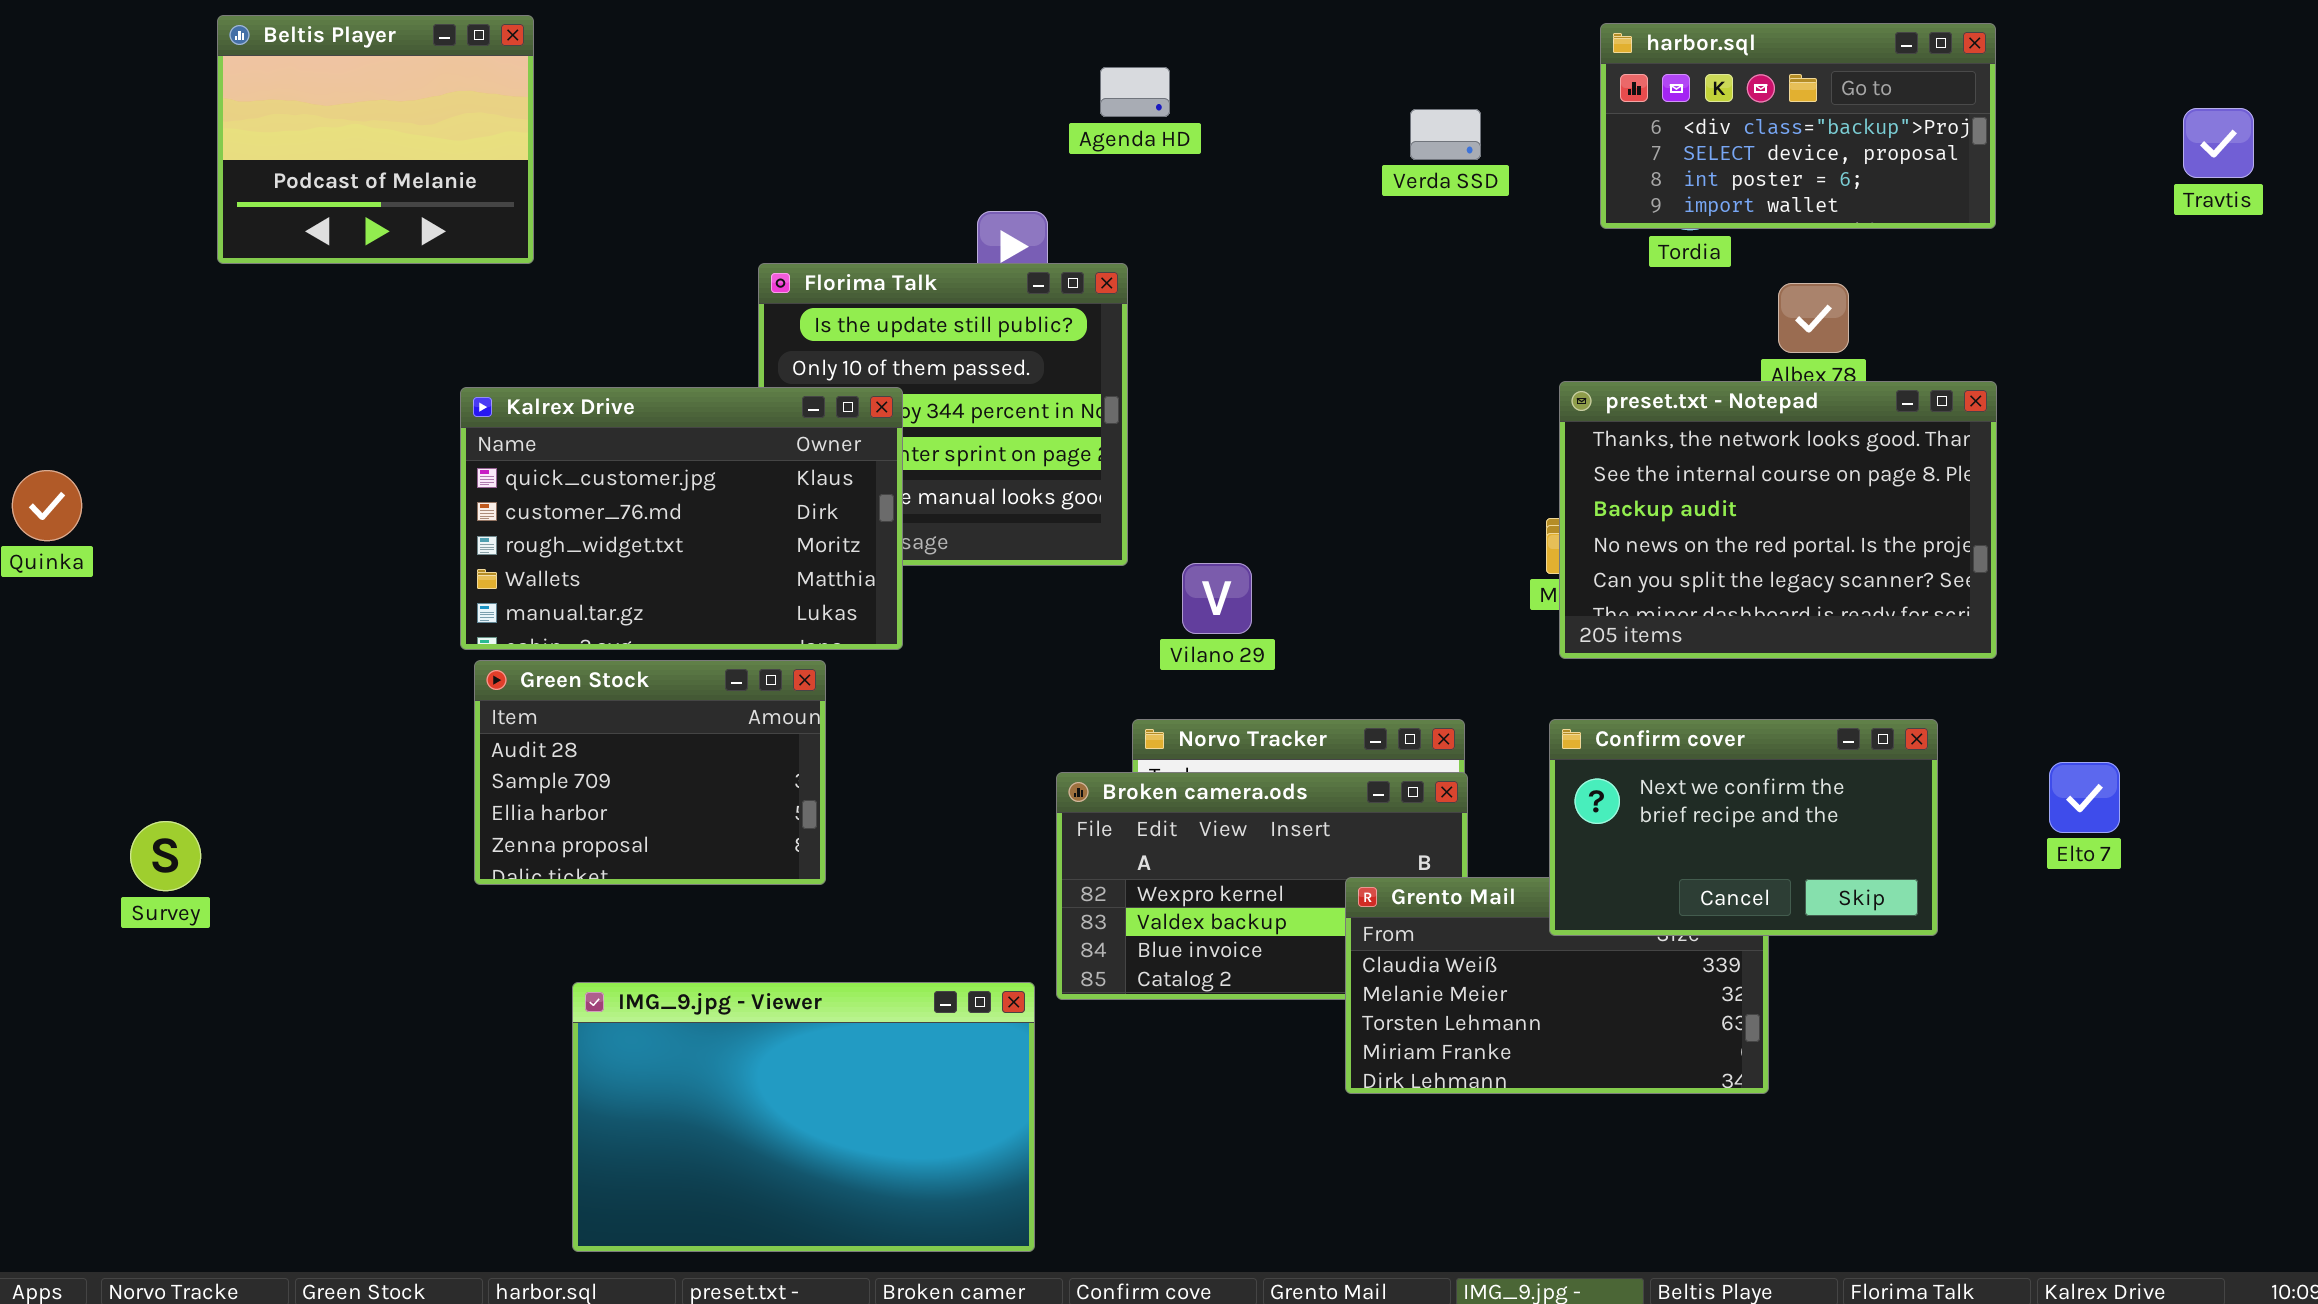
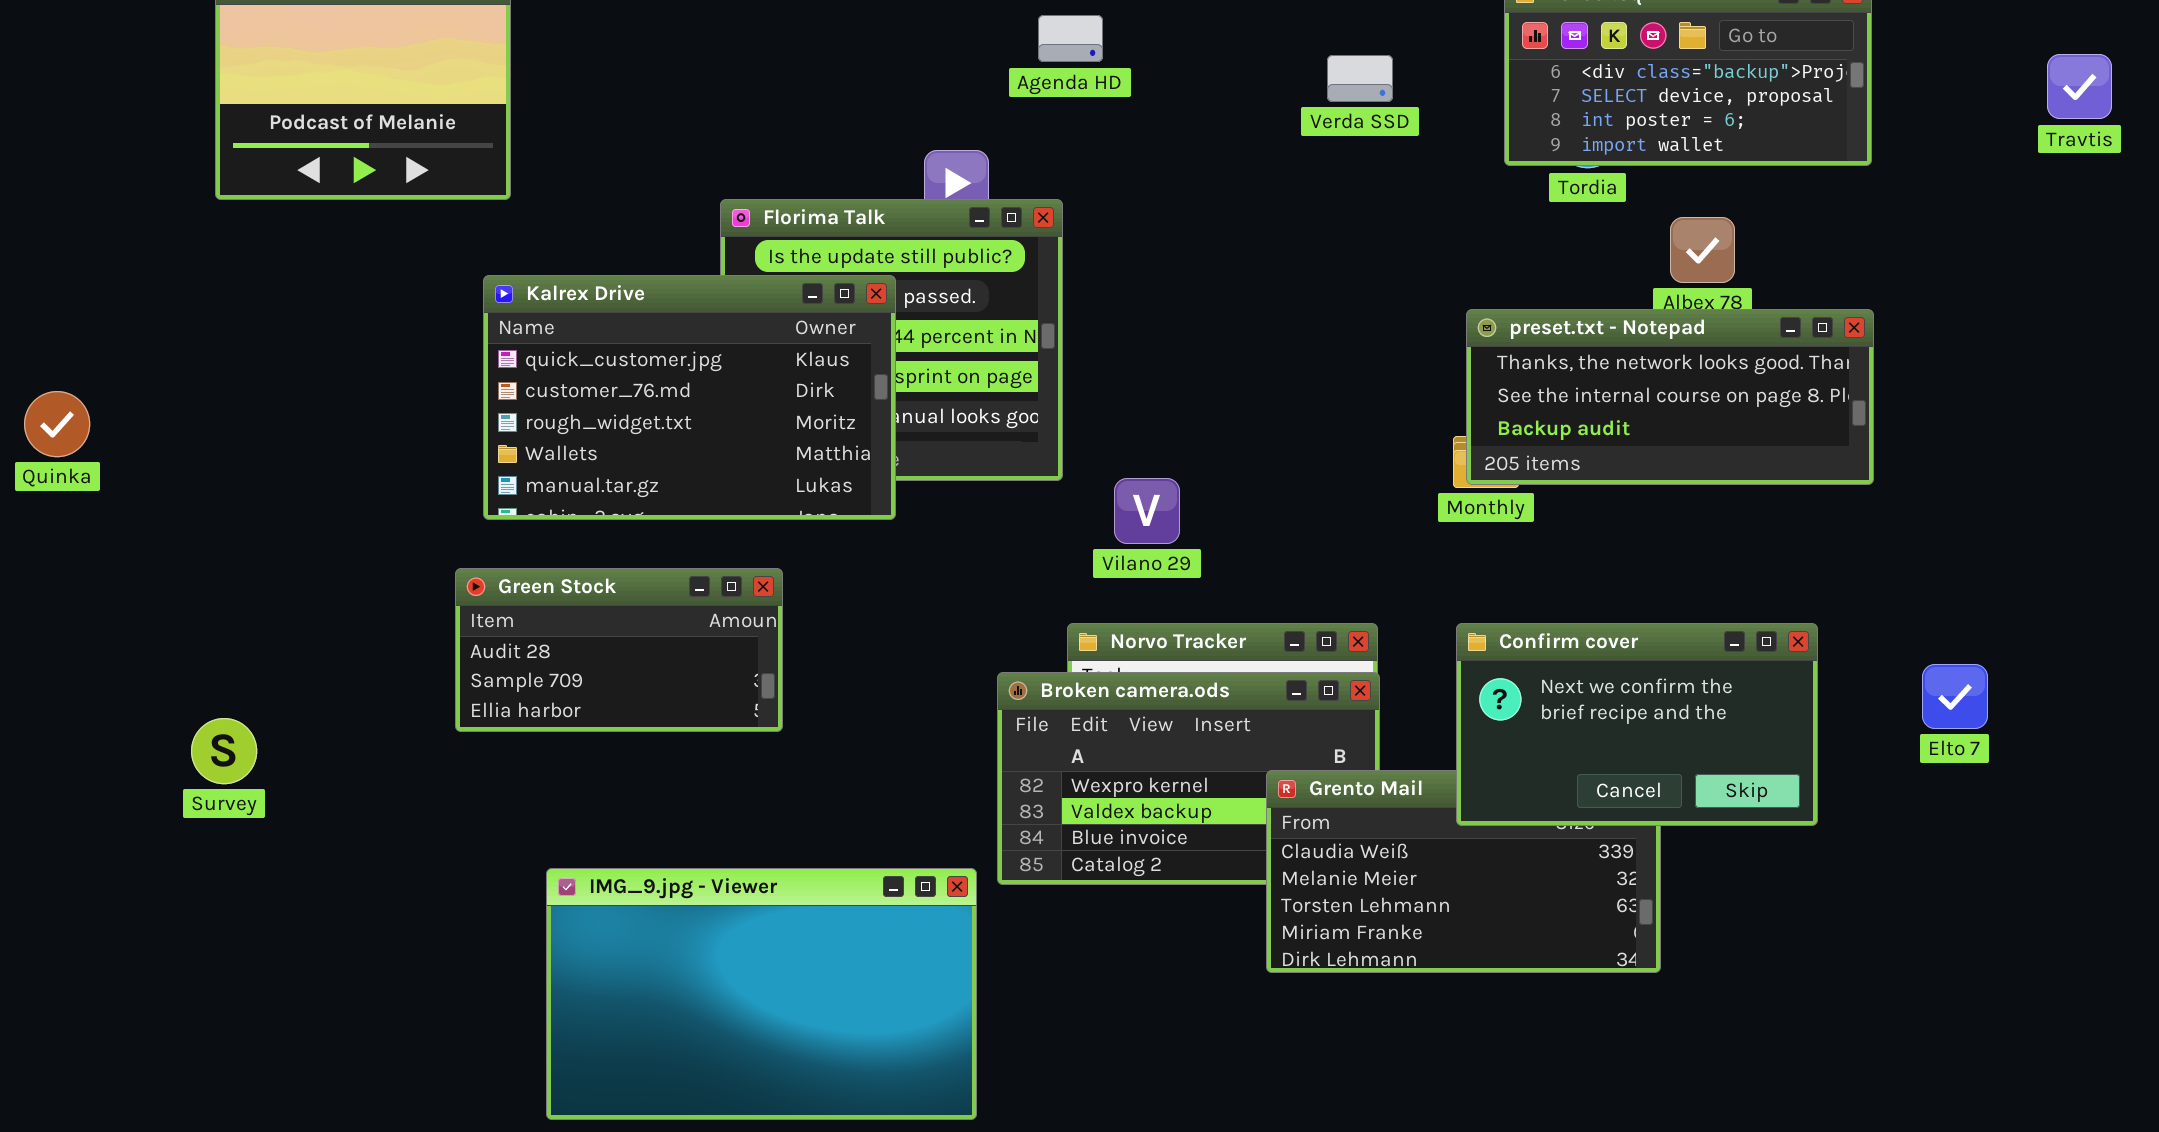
preset.txt - Notepad: [1559,381,1997,659] -> [1466,309,1874,485], resized
Kalrex Drive: [460,387,903,650] -> [483,275,896,520], moved
Green Stock: [474,660,826,885] -> [455,568,783,732], resized
Survey: [130,821,201,891] -> [191,718,257,784], moved

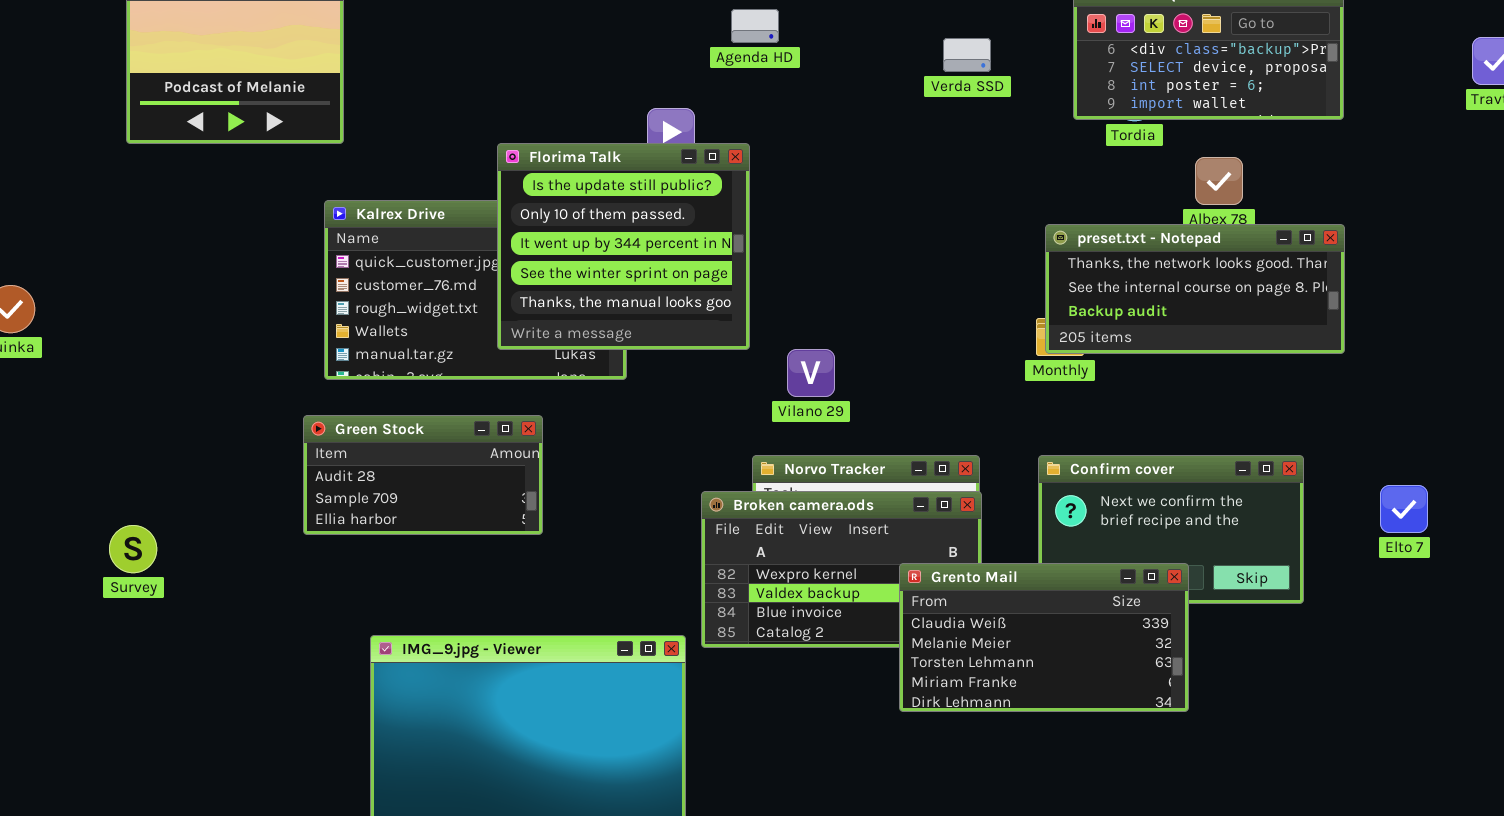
Florima Talk: [720,199,1063,481] -> [497,143,750,350], raised
Grento Mail: [1266,770,1661,973] -> [899,563,1189,712], raised

